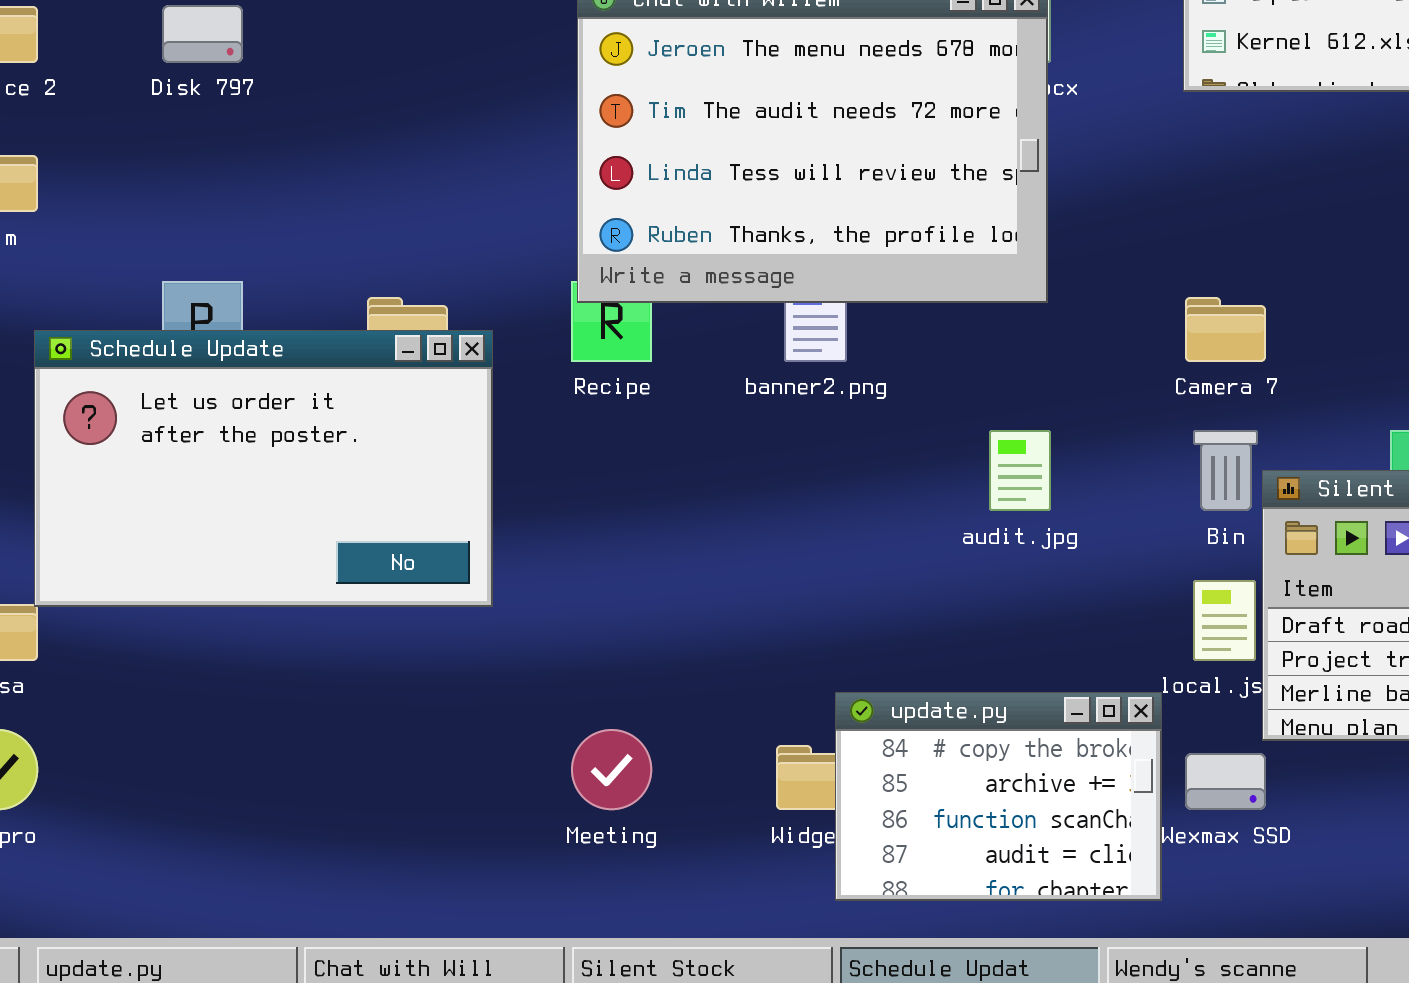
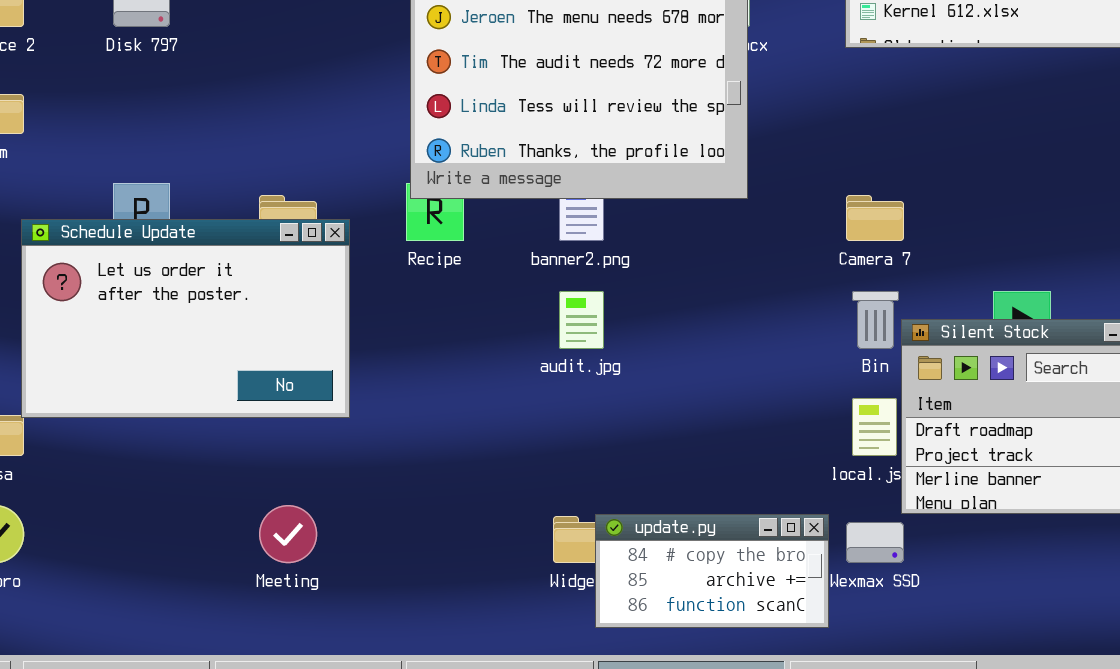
audit.jpg: [989,430,1051,511] -> [559,291,604,349], moved
update.py: [835,692,1162,901] -> [595,514,829,628], resized
Meeting: [571,729,652,810] -> [259,505,317,563], moved

